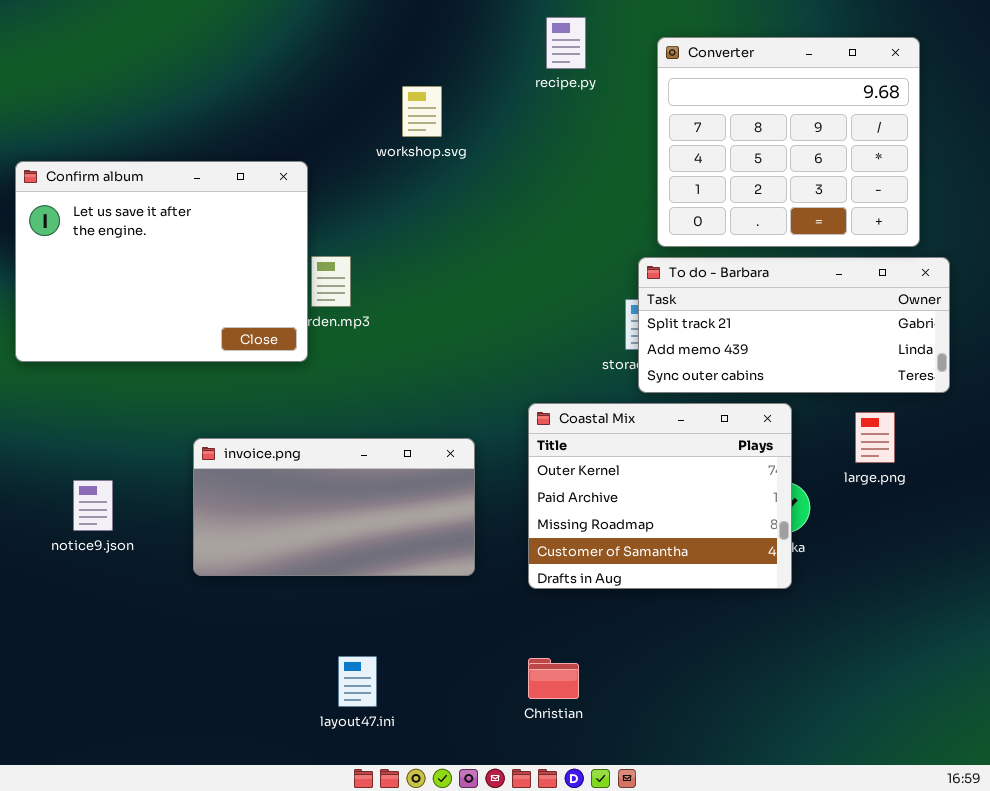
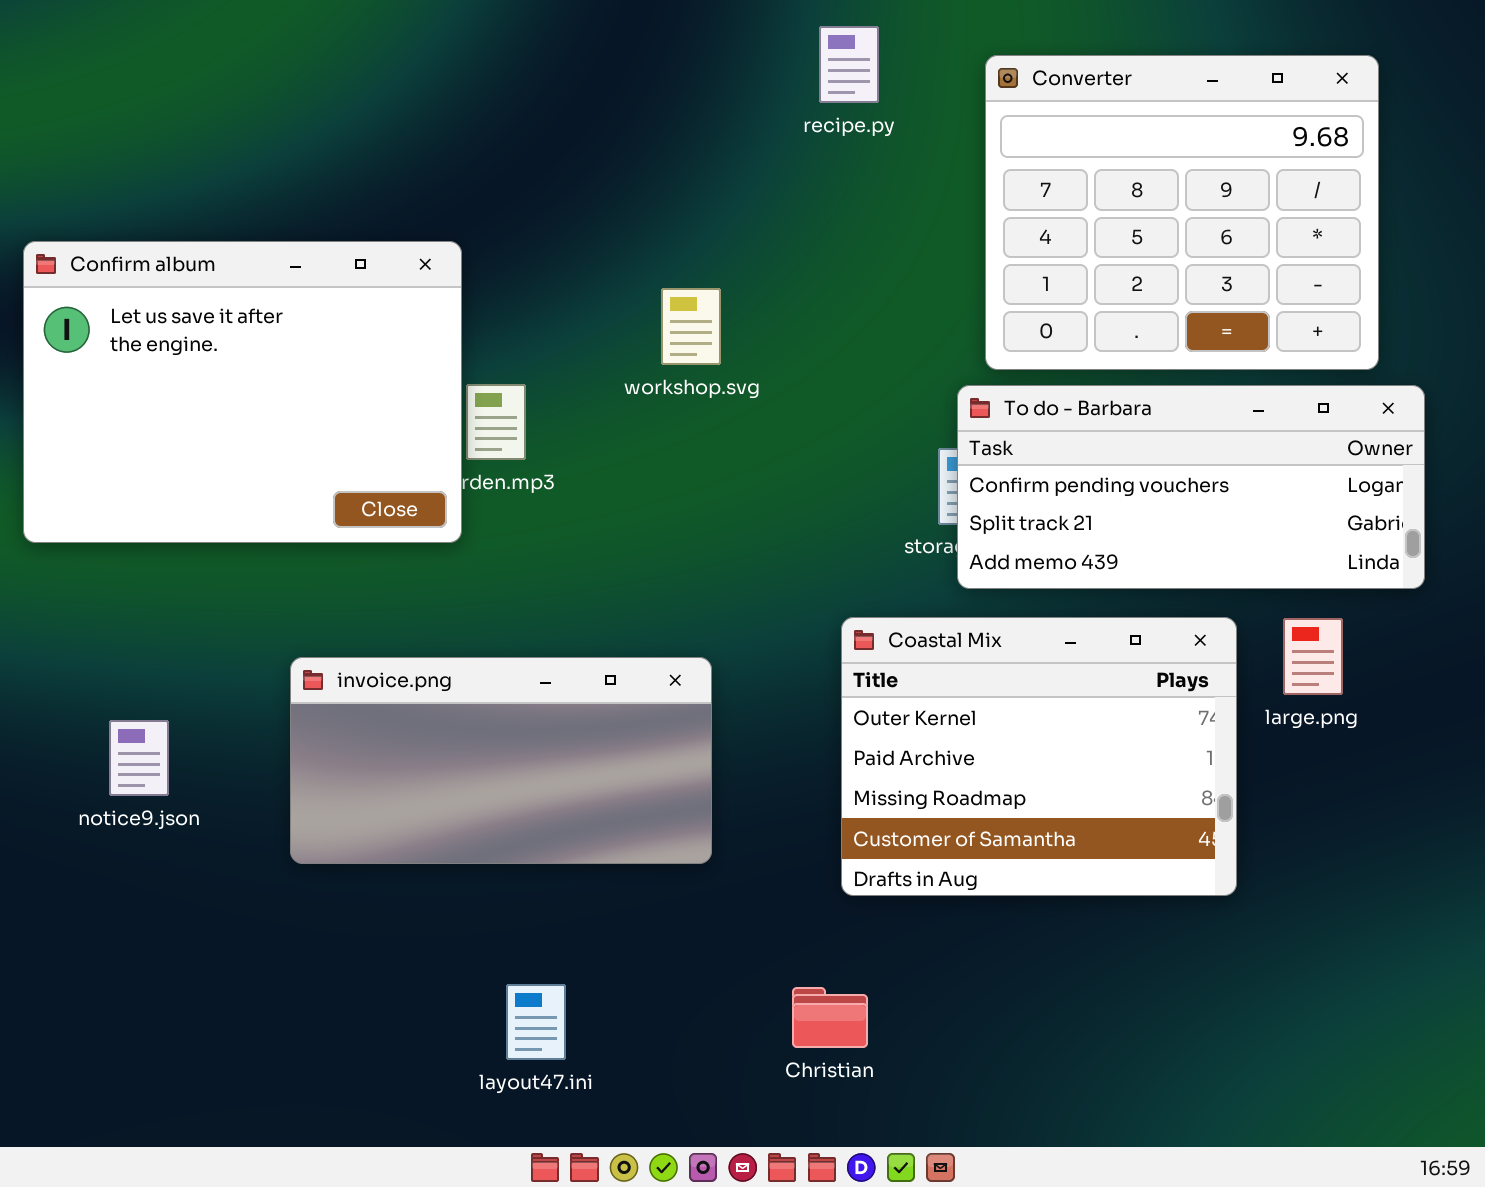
workshop.svg: [402,86,442,137] -> [661,288,721,365], moved
To do - Barbara: [638,257,950,393] -> [957,385,1425,589], scrolled up 1 row
Coastal Mix: [528,403,792,589] -> [841,617,1237,896], moved

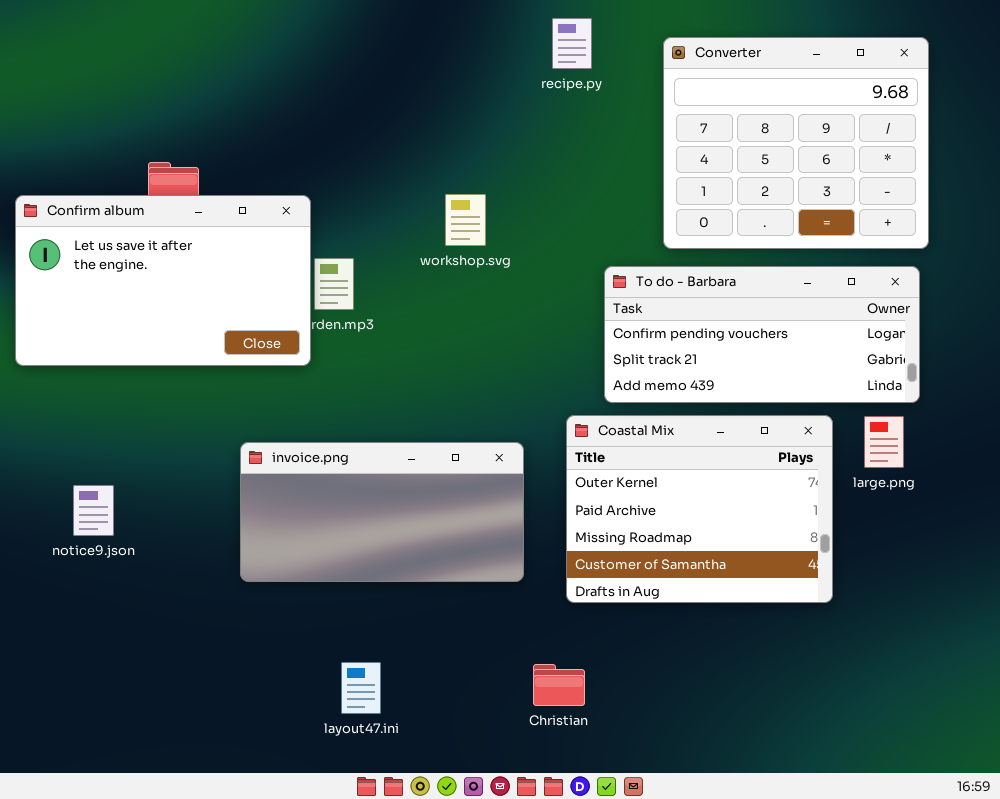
Confirm album: [23,241,462,543] -> [15,195,311,366], resized
To do - Barbara: [957,385,1425,589] -> [604,266,920,403], moved
invoice.png: [290,657,712,864] -> [240,442,524,582], moved

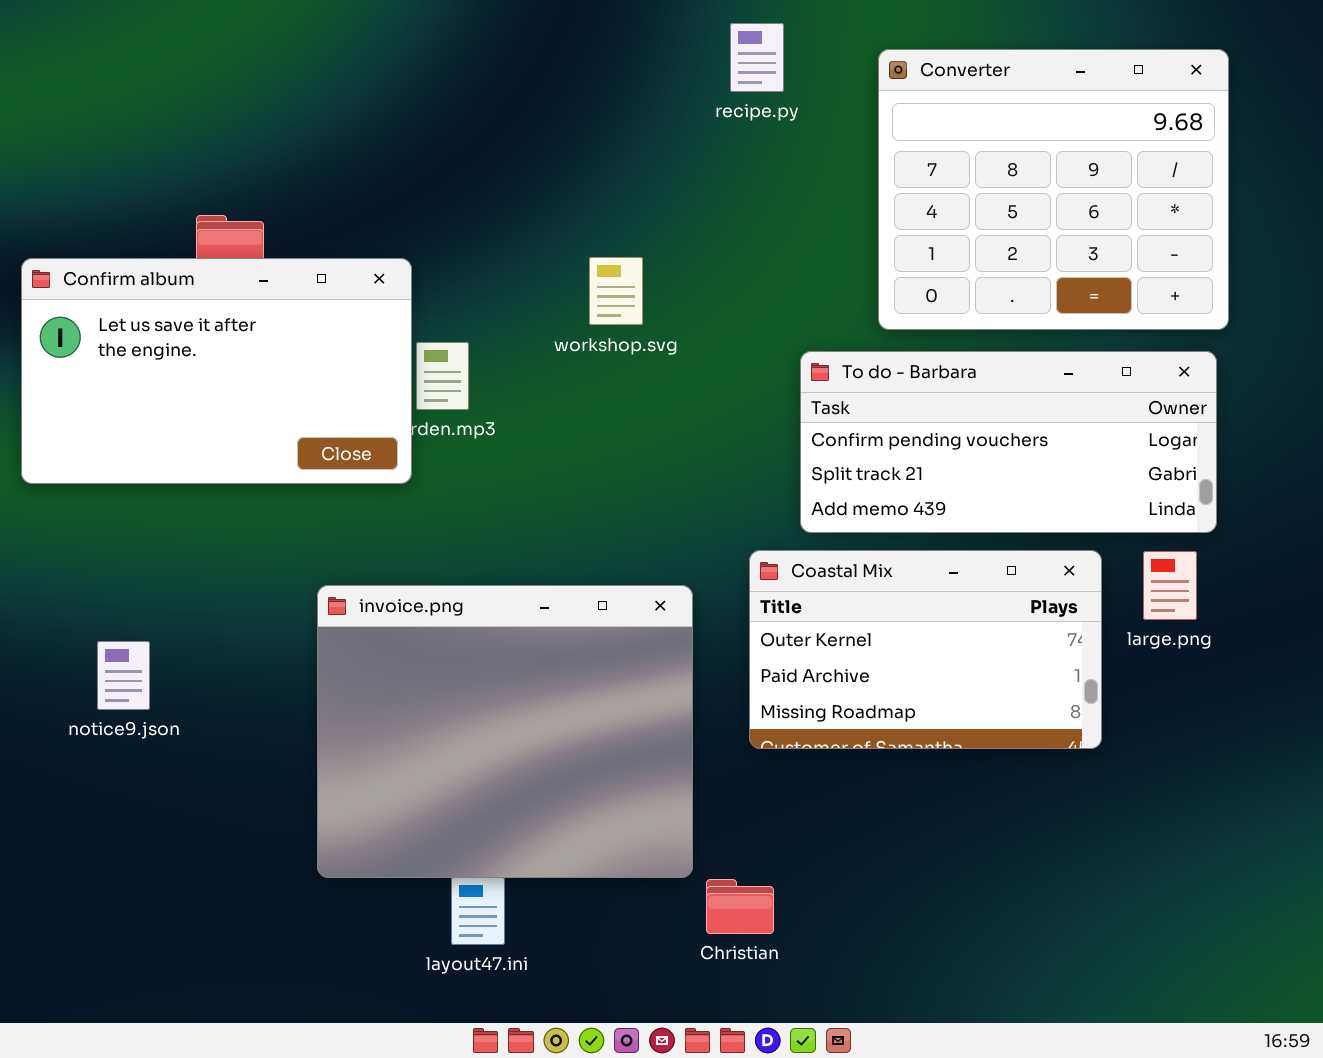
Coastal Mix: [566,415,833,603] -> [749,550,1102,749], resized
invoice.png: [240,442,524,582] -> [317,585,693,878], resized

